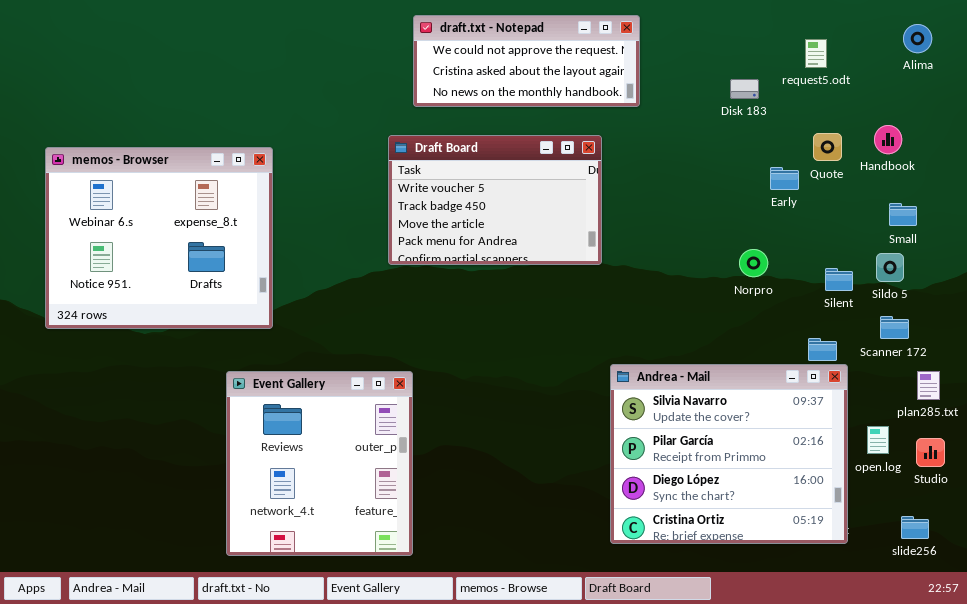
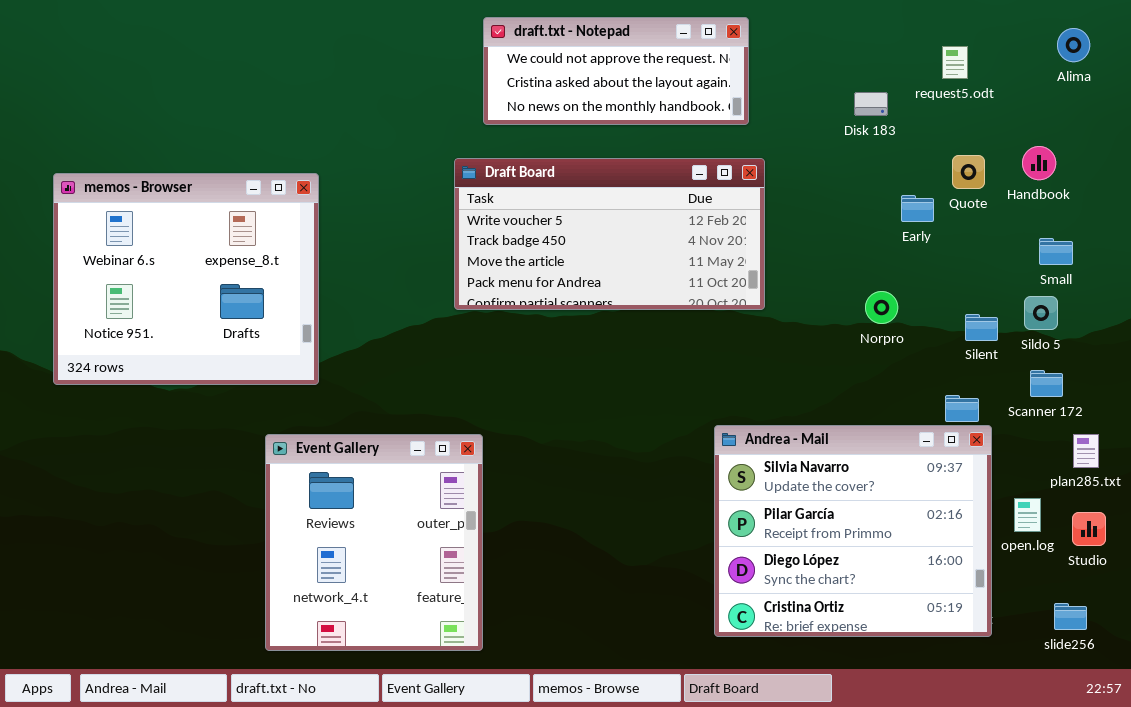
Draft Board: [388,135,602,265] -> [454,158,765,310], resized

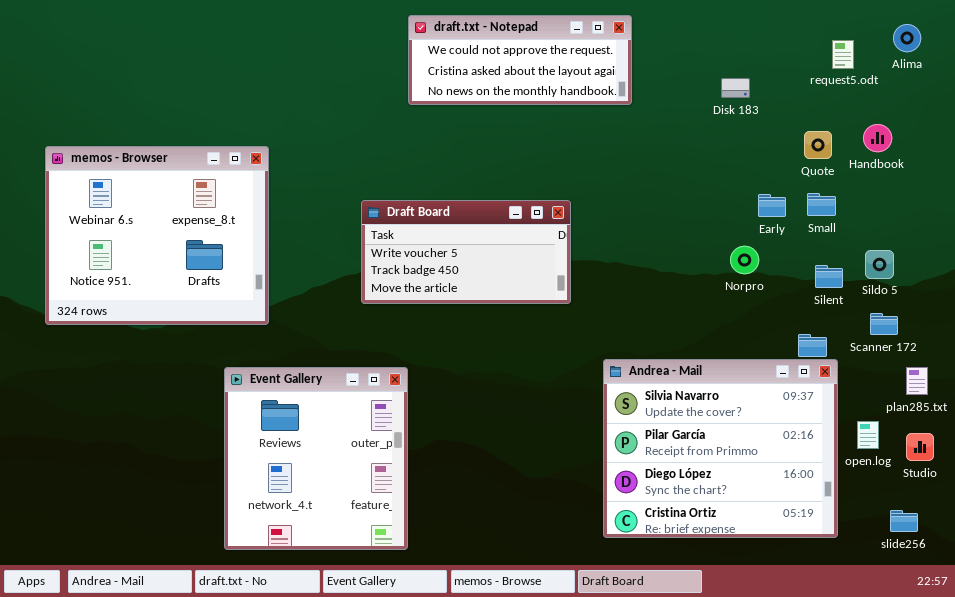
request5.odt: [942,46,968,79] -> [832,40,854,69], moved
Draft Board: [454,158,765,310] -> [361,200,571,304], moved, resized
Early: [901,195,934,222] -> [758,194,786,217], moved
Small: [1039,238,1073,265] -> [807,193,836,216], moved

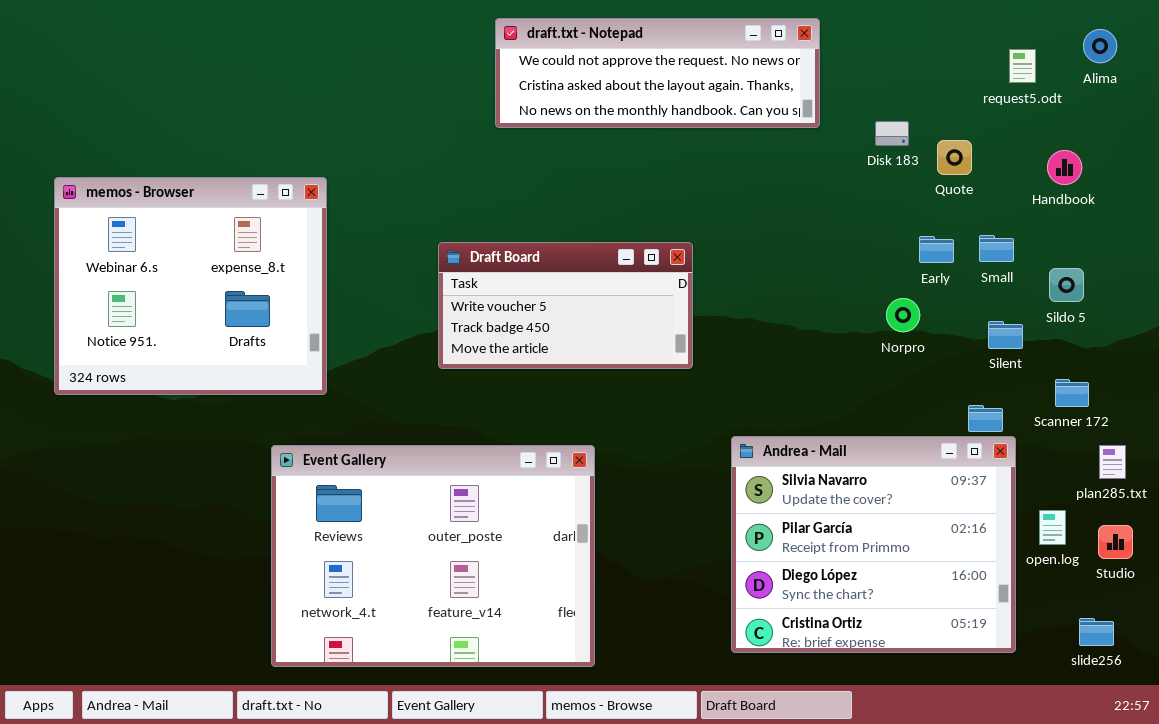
draft.txt - Notepad: [408,15,632,105] -> [495,18,820,128], resized
Disk 183: [721,78,750,98] -> [875,121,909,146], moved
Quote: [804,131,832,159] -> [937,140,972,175], moved
Sildo 5: [865,250,894,279] -> [1049,268,1084,302], moved
Event Gallery: [224,367,408,550] -> [271,445,595,667], resized

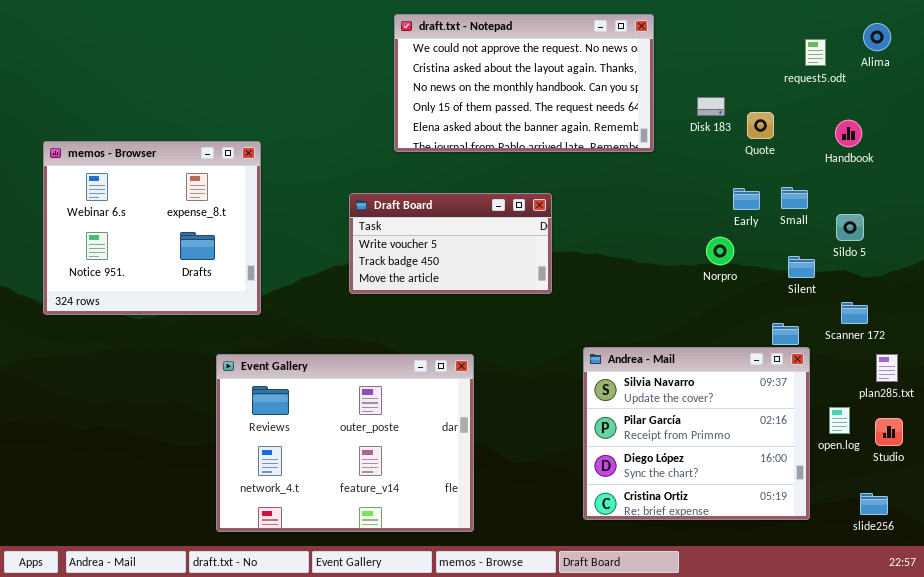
draft.txt - Notepad: [495,18,820,128] -> [394,14,654,152], resized

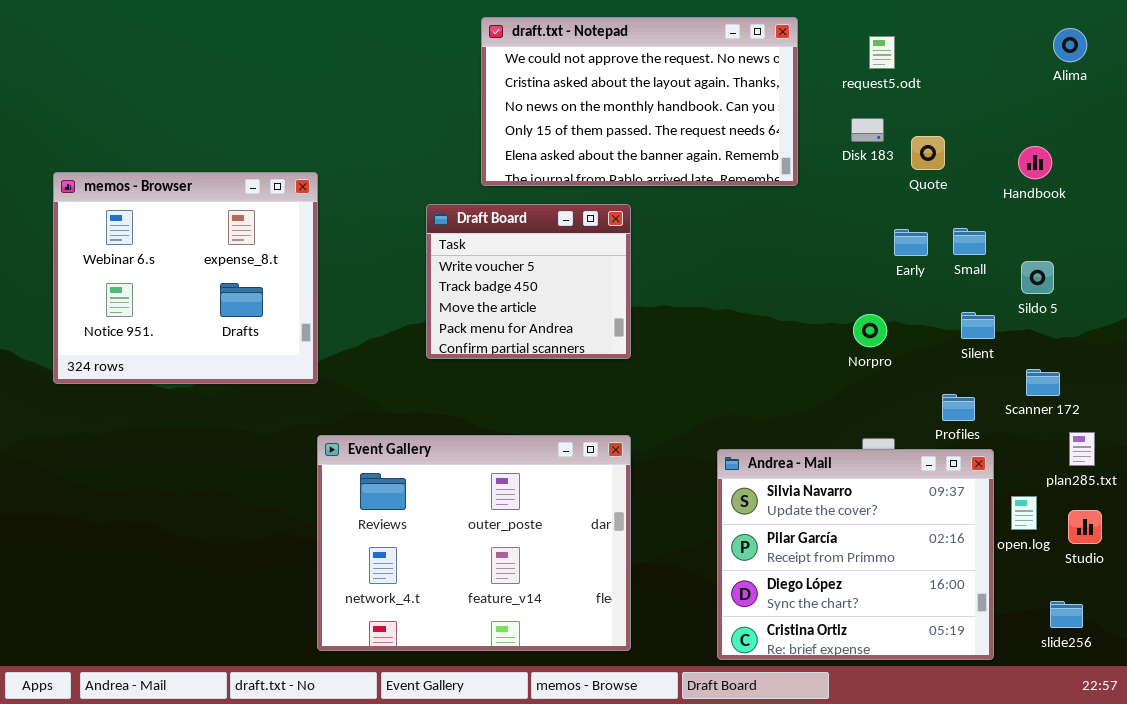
request5.odt: [805,39,826,66] -> [869,36,895,69], moved
Draft Board: [349,193,552,294] -> [426,204,631,359], resized
Norpro: [706,237,734,265] -> [853,314,887,347], moved
Andrea - Mail: [583,347,810,520] -> [717,449,994,660], moved
Event Gallery: [216,354,474,532] -> [317,435,631,651], moved

